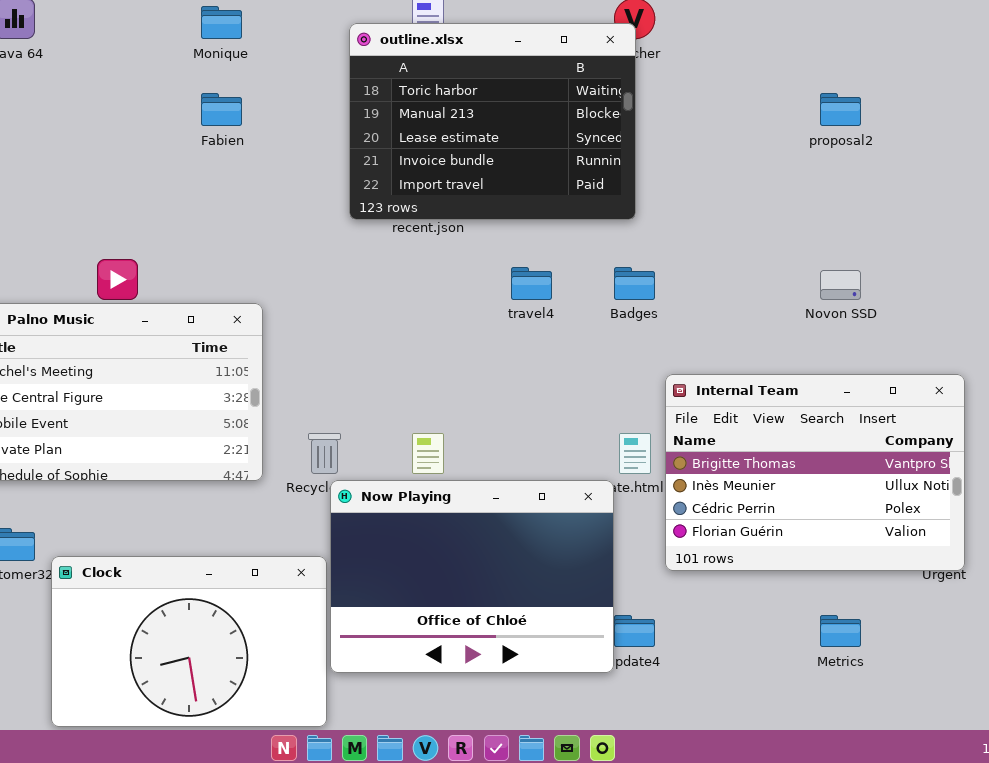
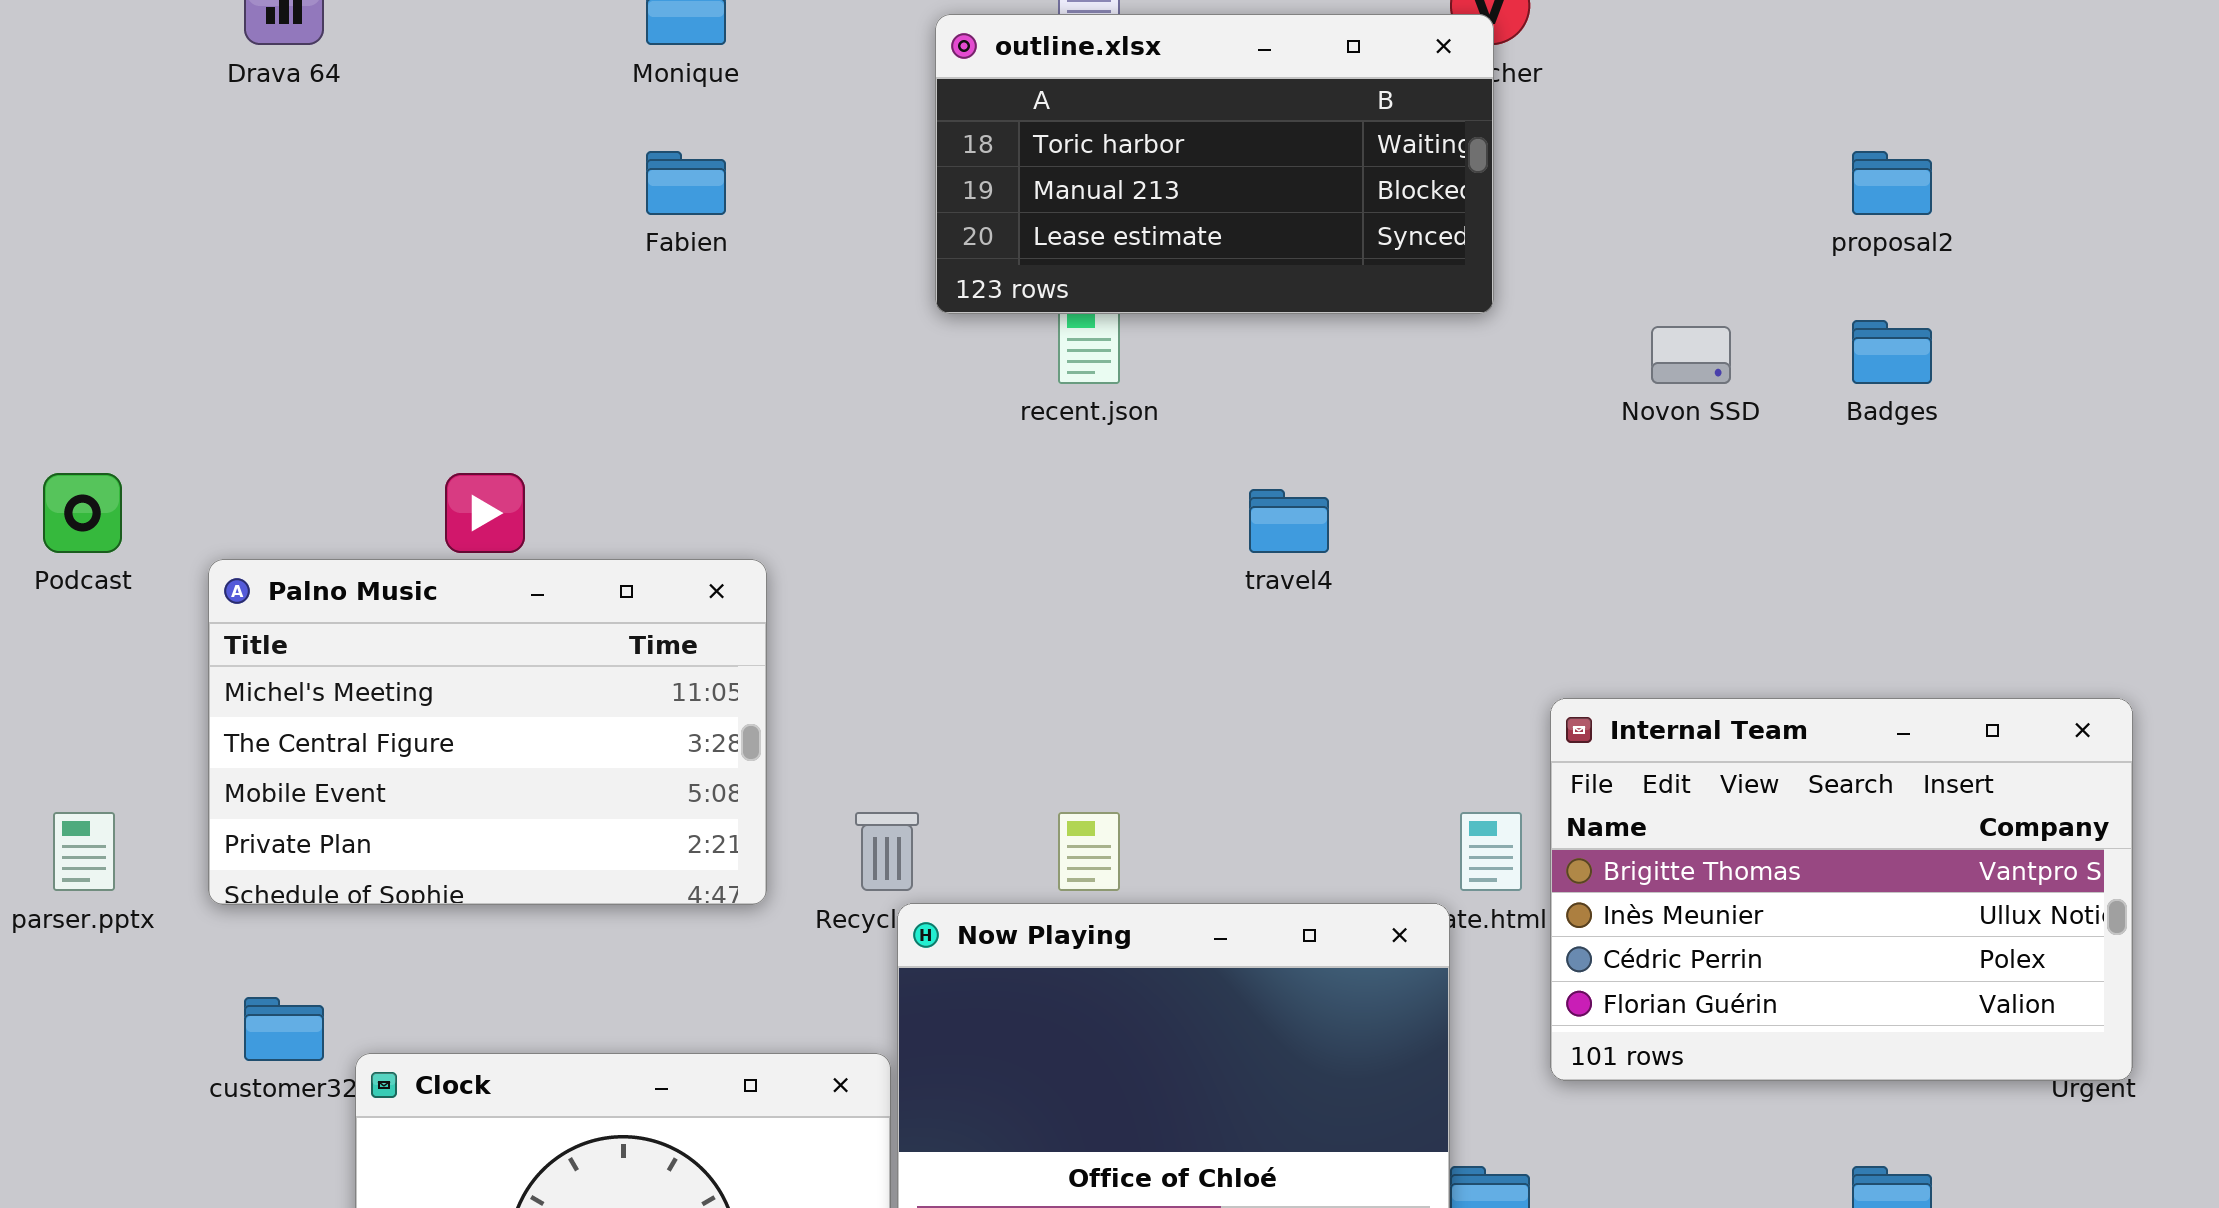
outline.xlsx: [349,23,636,220] -> [935,14,1494,314], resized
Badges: [614,267,655,300] -> [1852,320,1932,384], moved
Novon SSD: [820,270,861,300] -> [1651,326,1731,384], moved

